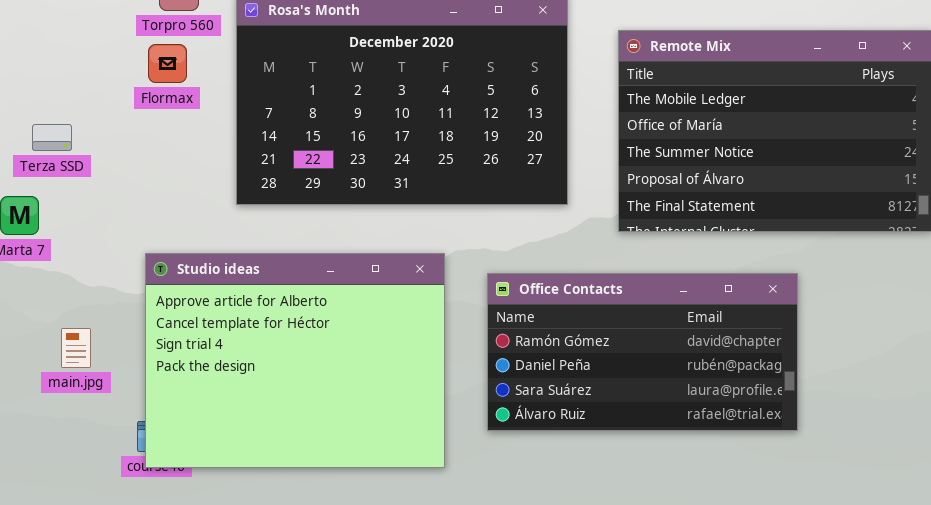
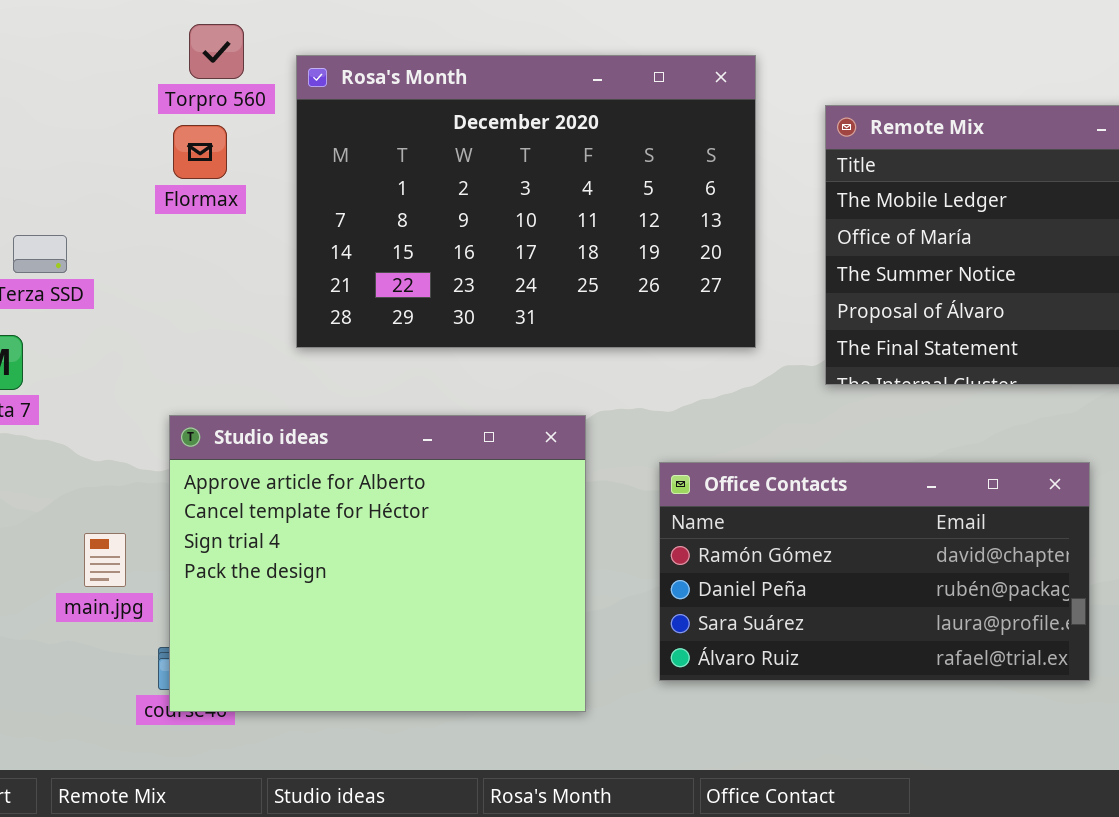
Office Contacts: [487,273,798,431] -> [659,462,1090,681], moved
main.jpg: [61,328,91,368] -> [84,533,126,587], moved

